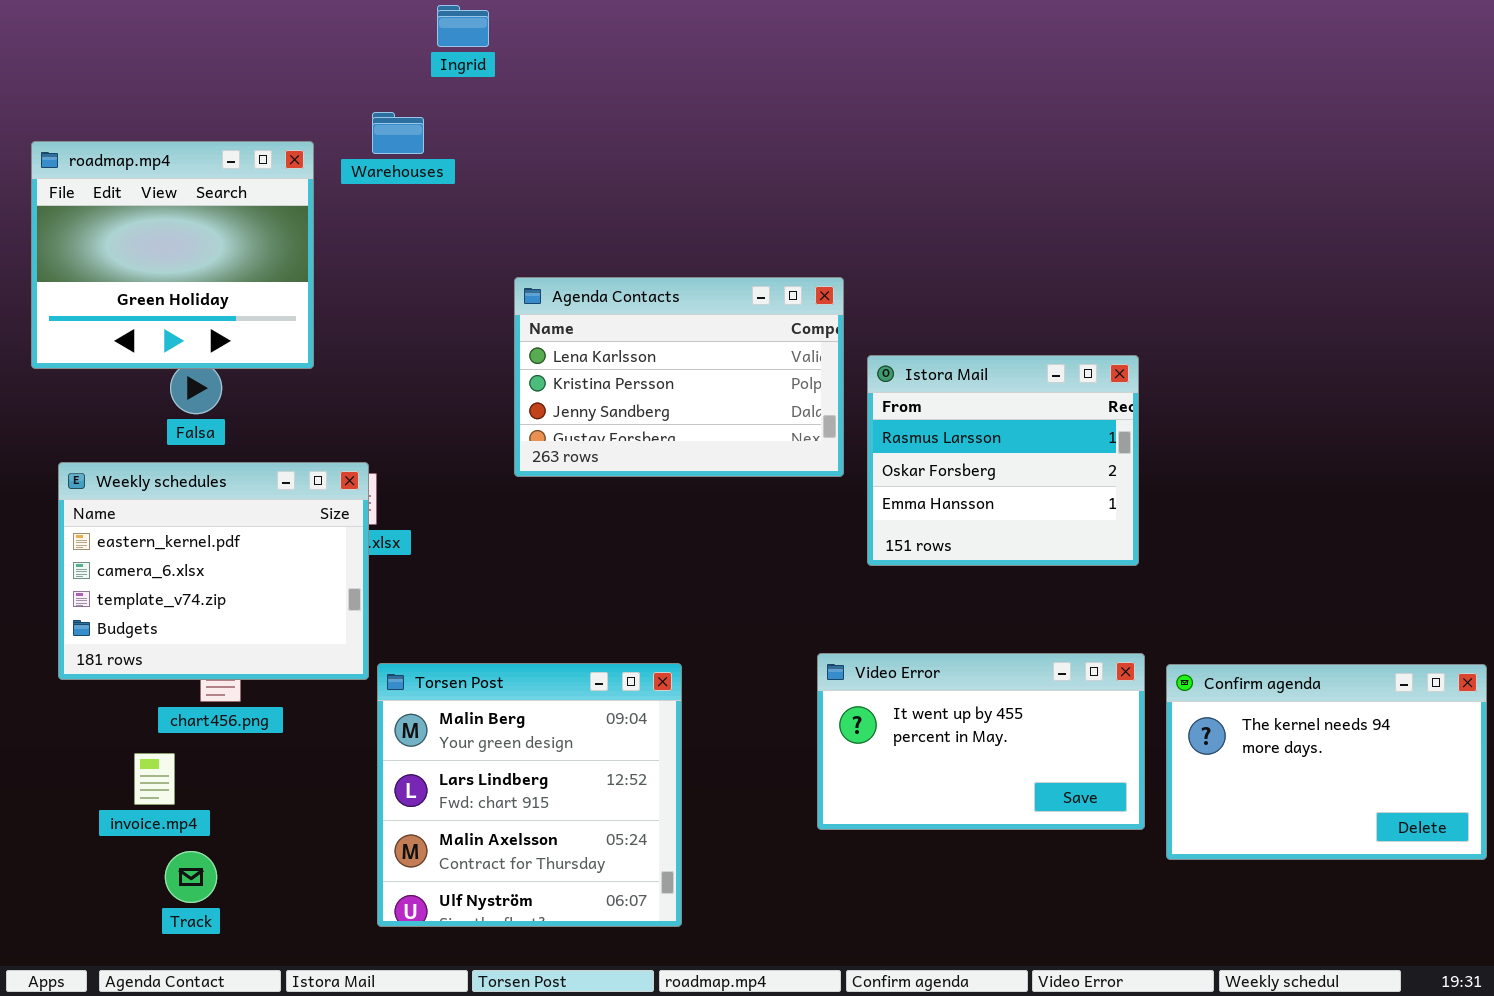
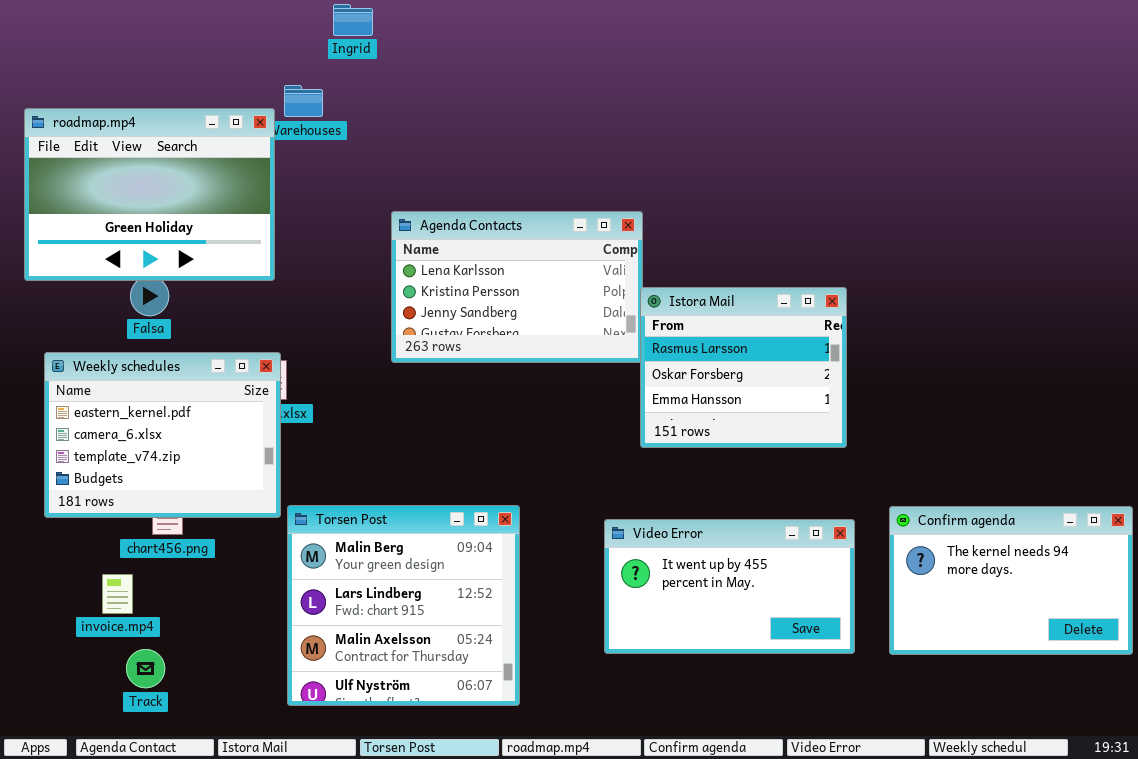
roadmap.mp4: [31,141,314,369] -> [24,108,275,281], resized
Istora Mail: [867,355,1139,566] -> [640,287,847,448], moved
Video Error: [817,653,1145,830] -> [604,519,855,654], moved

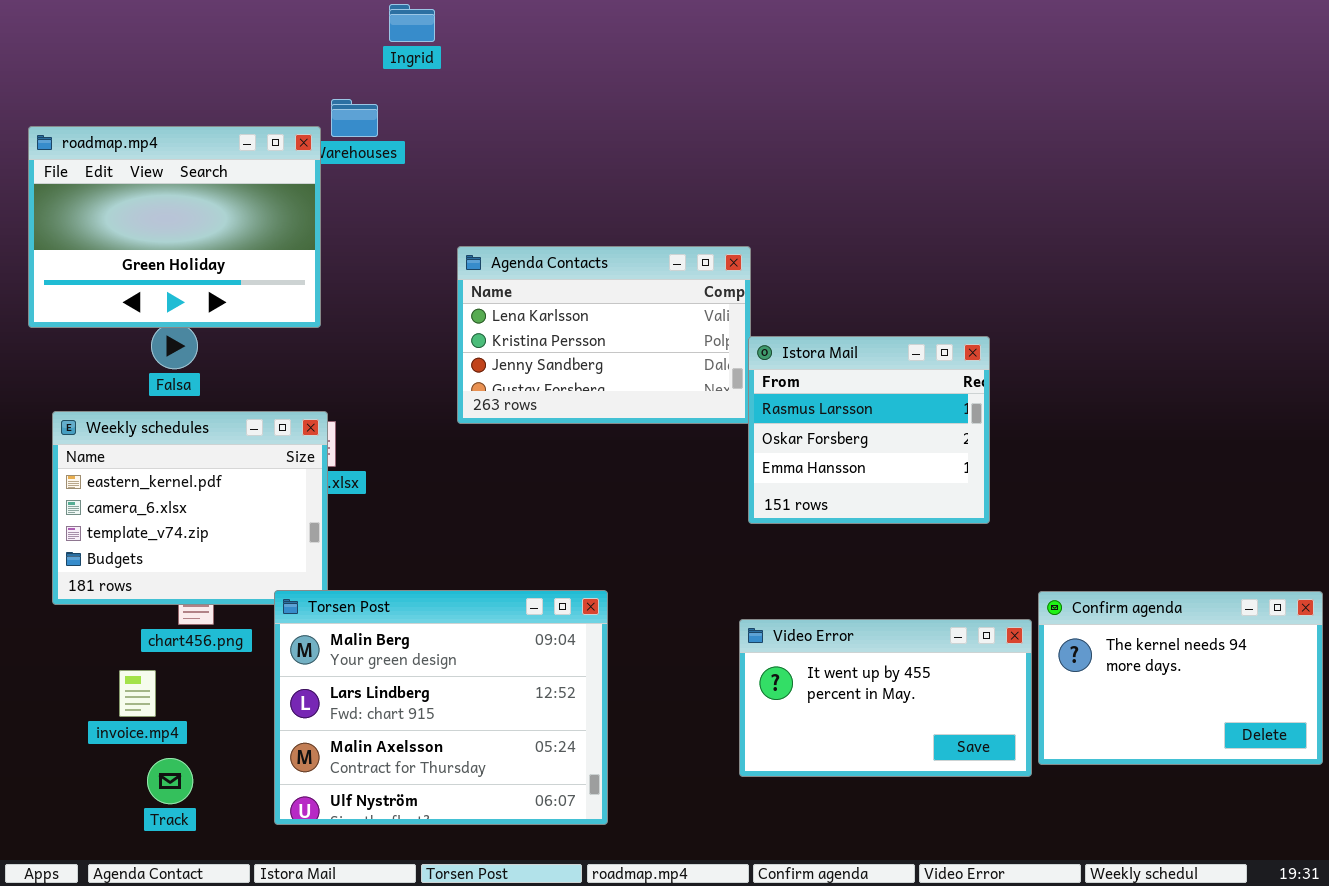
Torsen Post: [287,505,520,706] -> [274,590,608,825], resized
Video Error: [604,519,855,654] -> [739,619,1032,777], moved

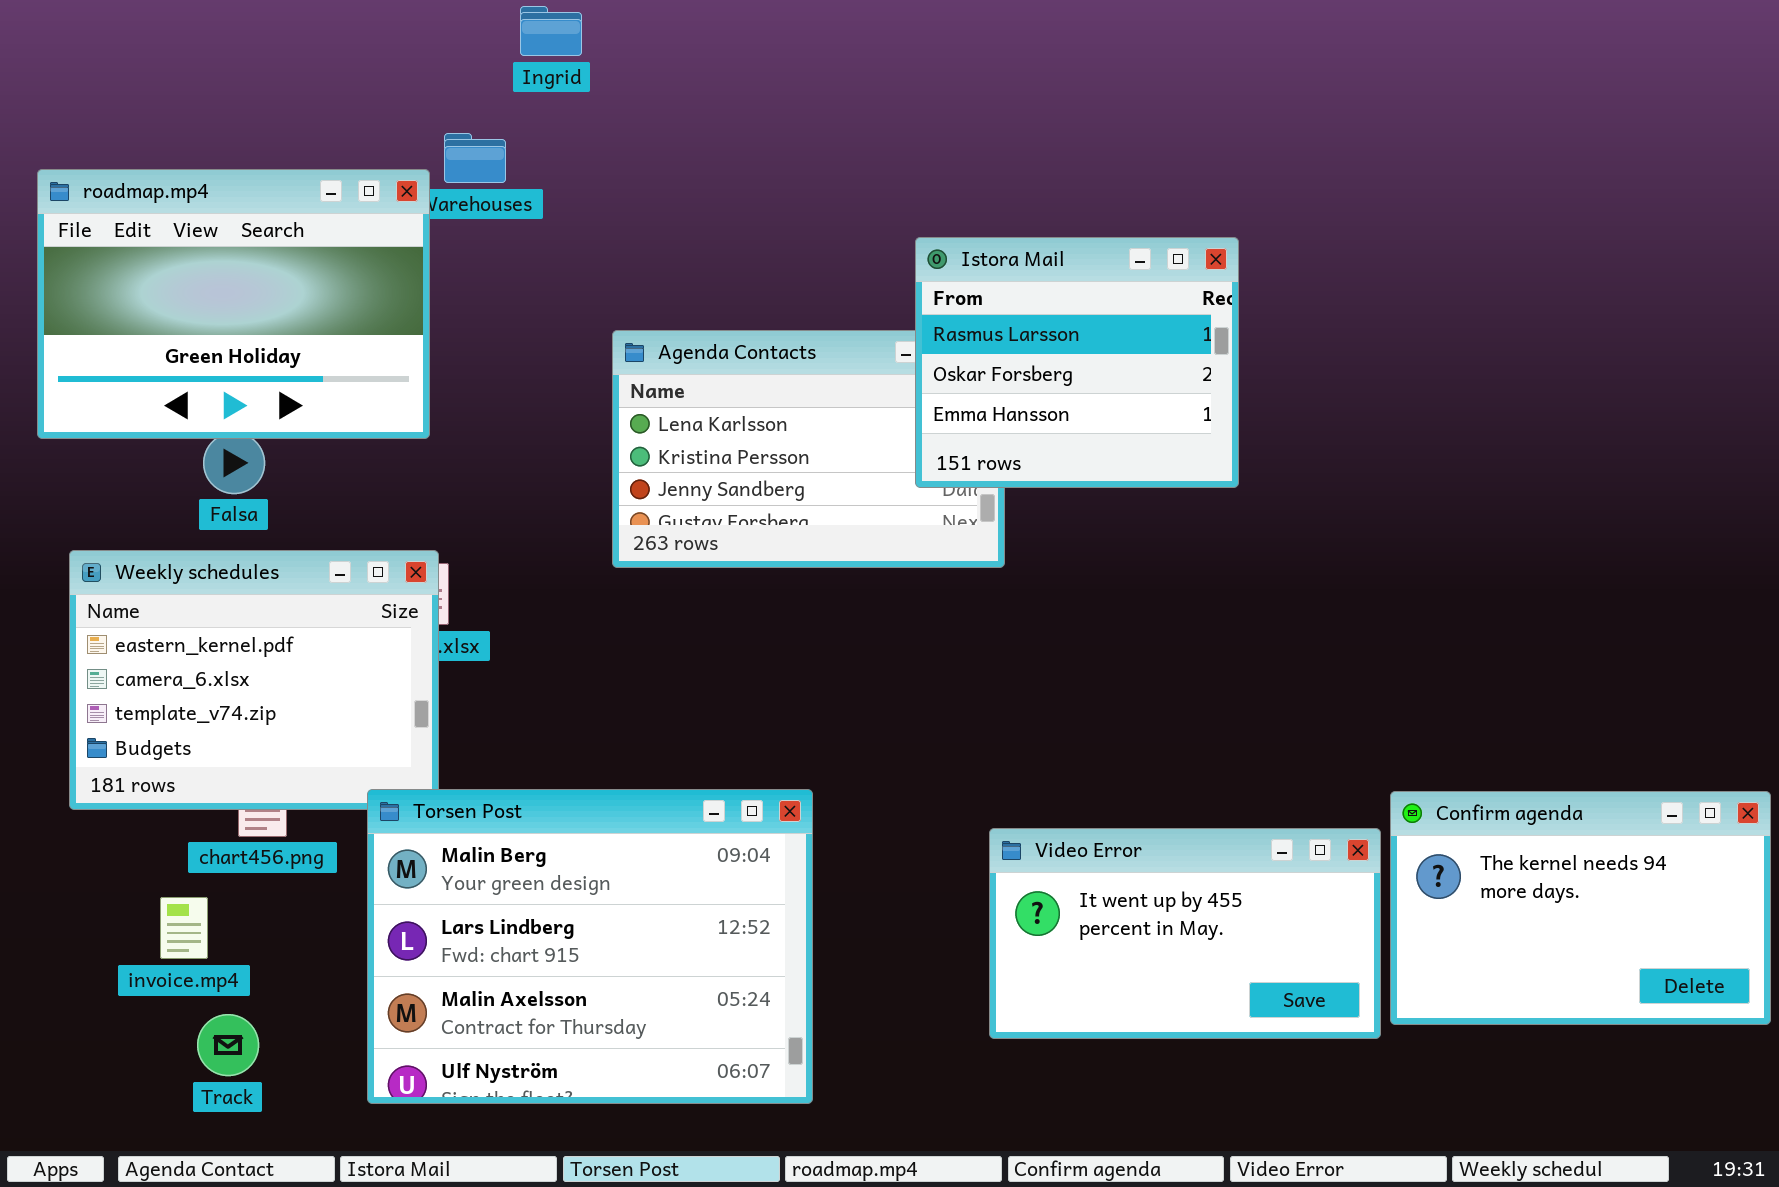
Istora Mail: [748,336,990,524] -> [915,237,1239,488], moved

